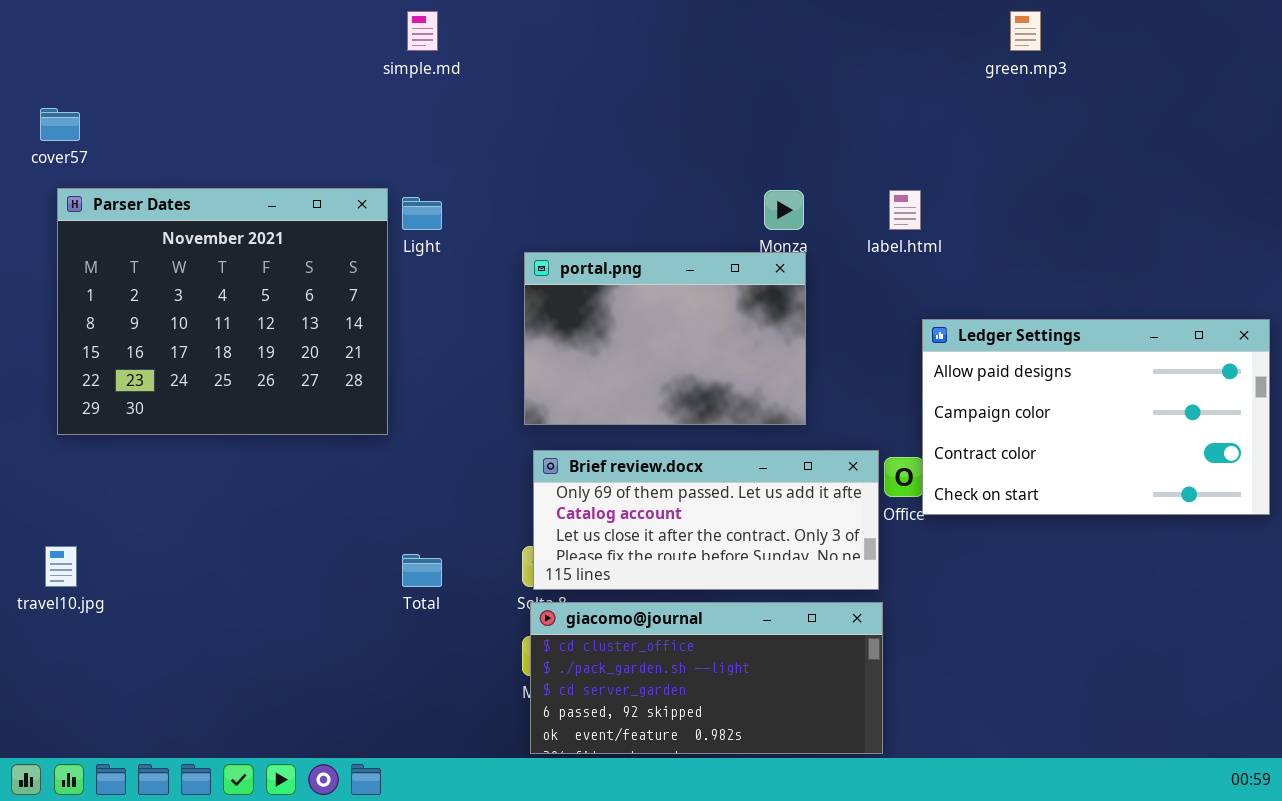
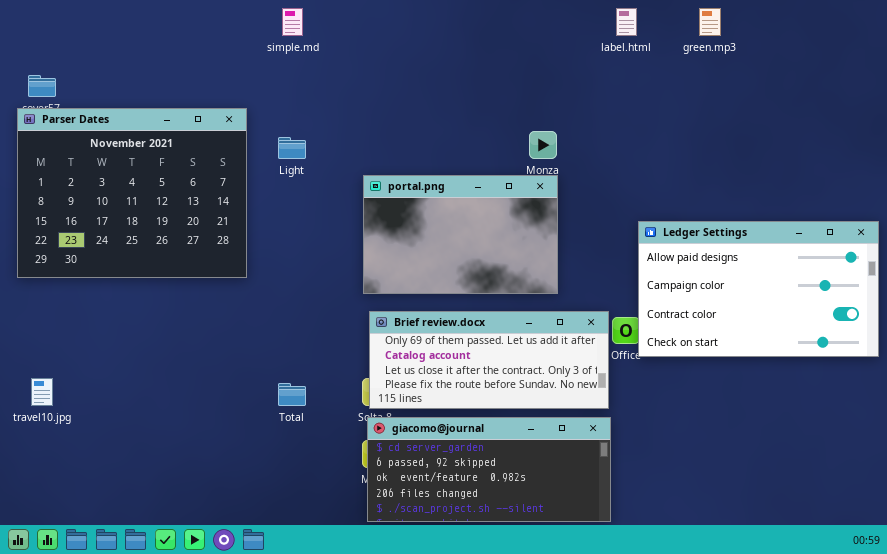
Parser Dates: [57,188,388,435] -> [17,108,247,278], moved
label.html: [889,190,921,230] -> [616,8,637,36], moved
giacomo@journal: [530,602,883,754] -> [367,417,611,522], scrolled down 2 rows

